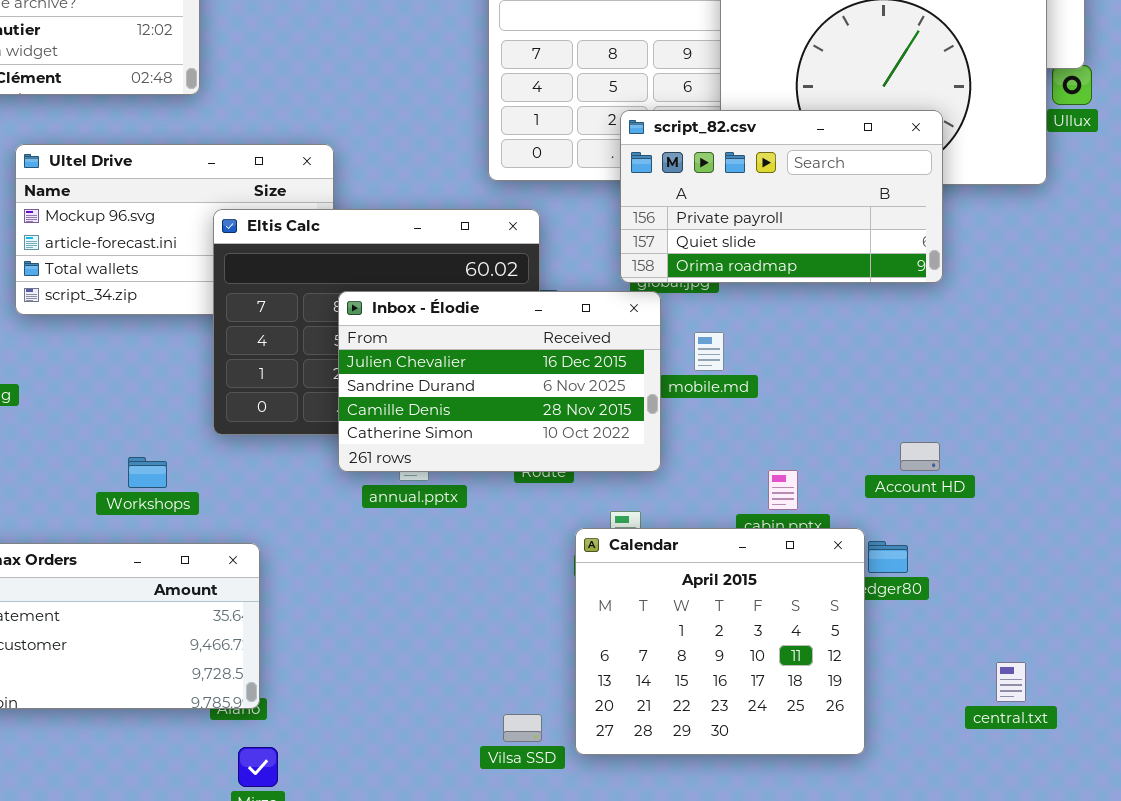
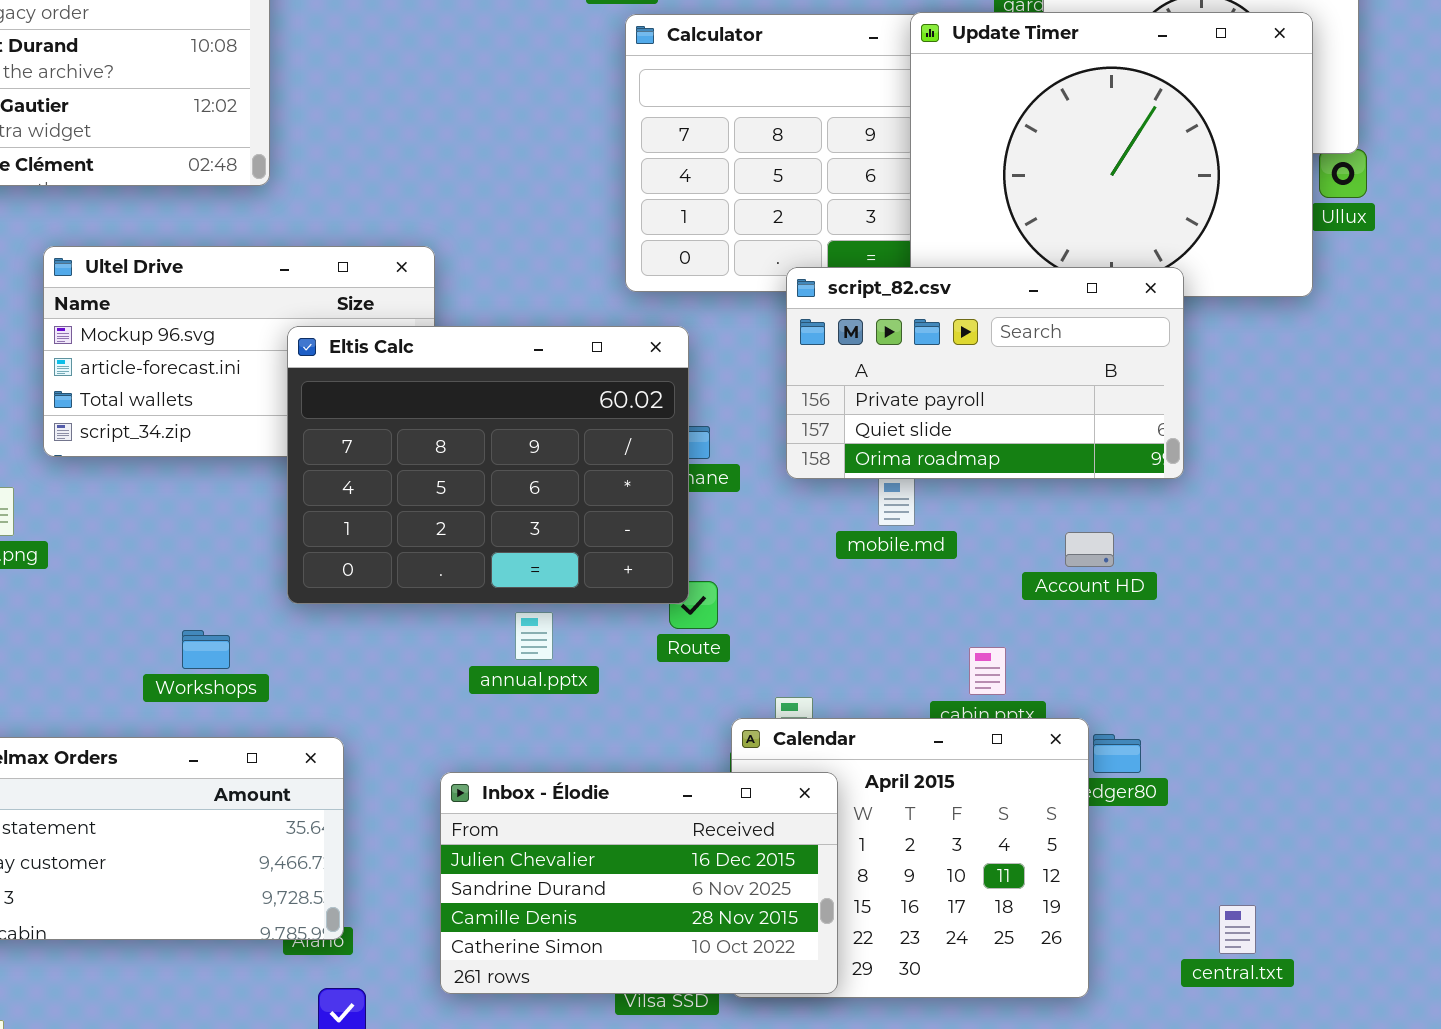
script_82.csv: [620,110,943,283] -> [786,267,1184,479], moved
Inbox - Élodie: [338,291,661,472] -> [440,772,838,994], moved
Account HD: [900,442,940,471] -> [1065,532,1114,567], moved
central.txt: [996,662,1026,702] -> [1219,905,1256,954], moved

